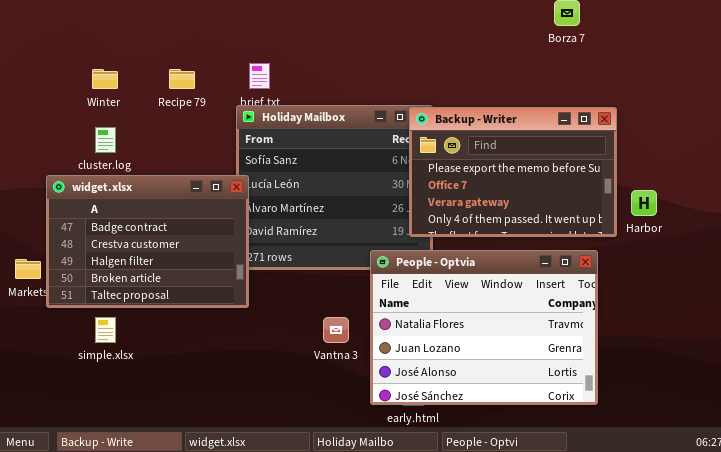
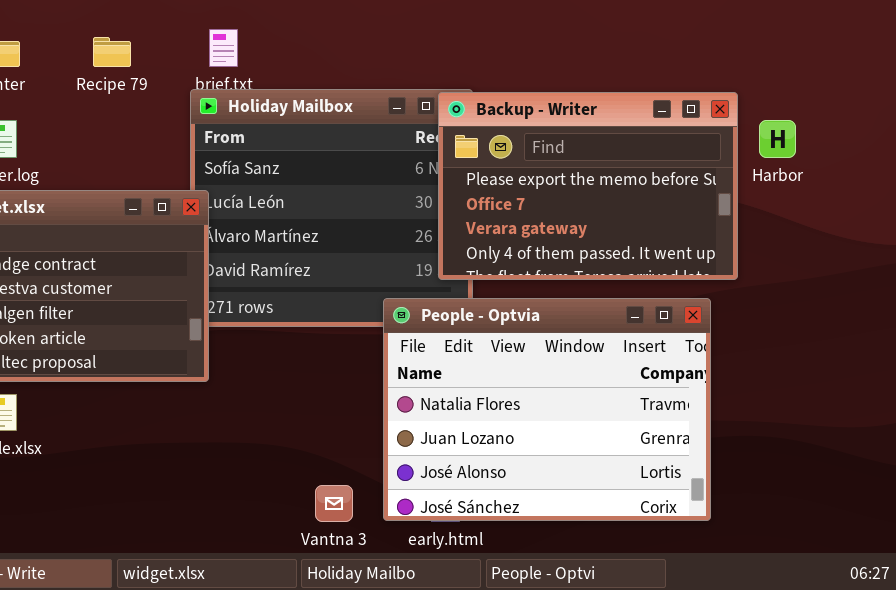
Harbor: [631,190,657,216] -> [759,120,796,158], moved
Vantna 3: [323,317,349,343] -> [315,485,353,522], moved

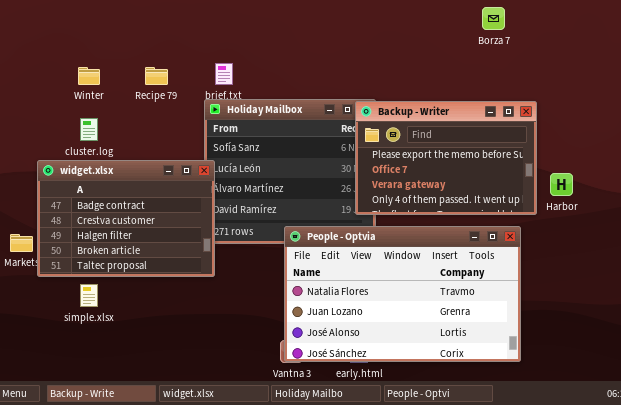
Harbor: [759,120,796,158] -> [550,173,573,196], moved
People - Optvia: [383,298,711,521] -> [284,226,521,362], resized

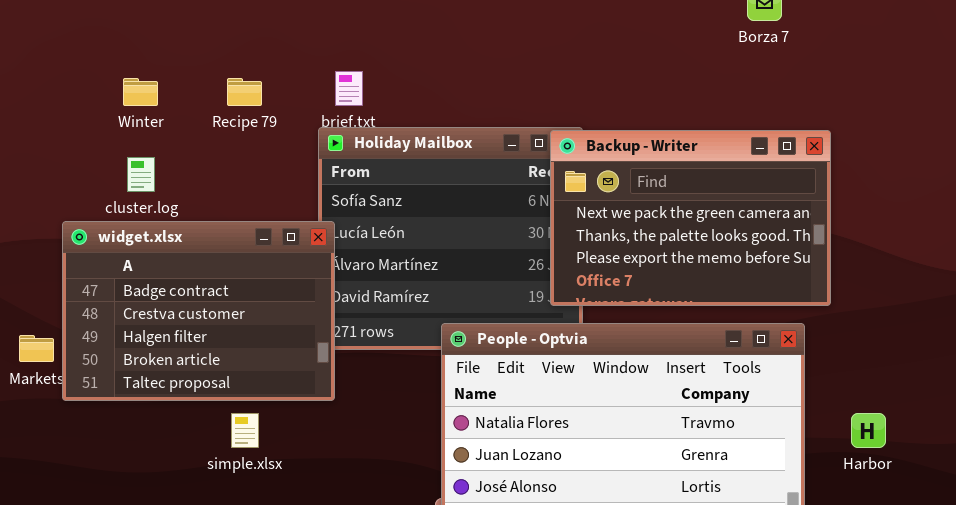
Backup - Writer: [355,101,537,215] -> [550,130,831,306], scrolled up 2 rows
Harbor: [550,173,573,196] -> [851,413,886,448], moved
simple.xlsx: [80,284,98,307] -> [231,413,259,448], moved

